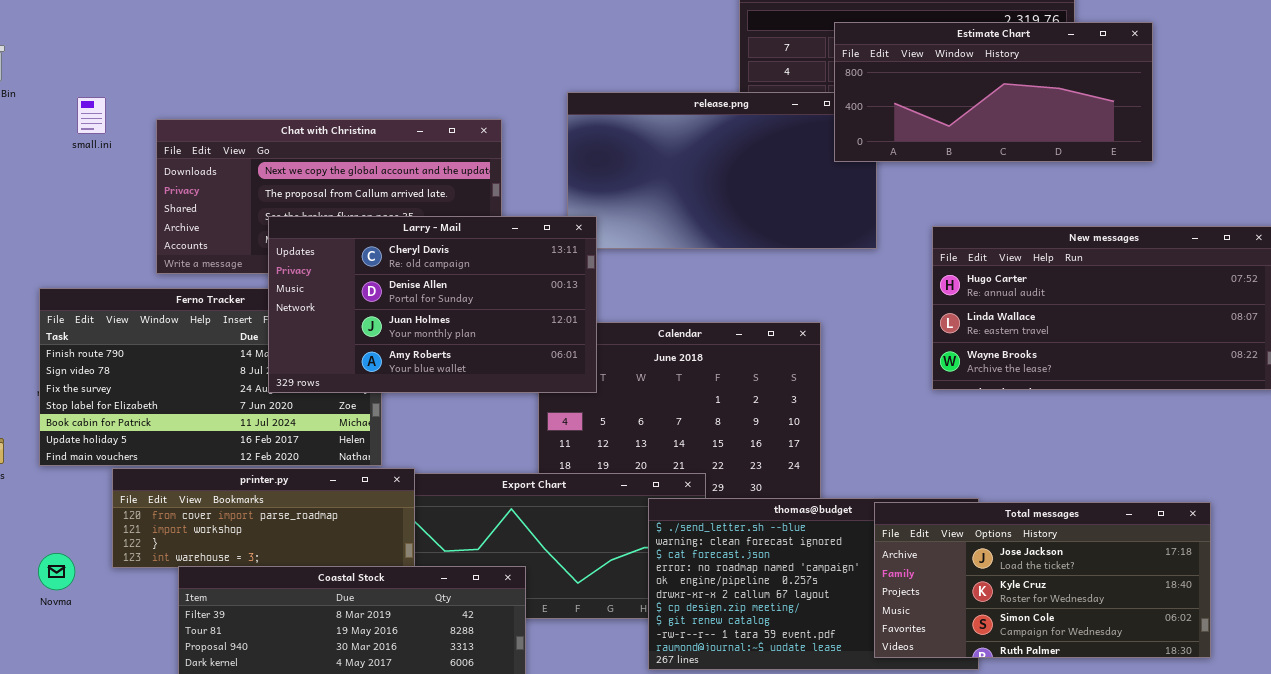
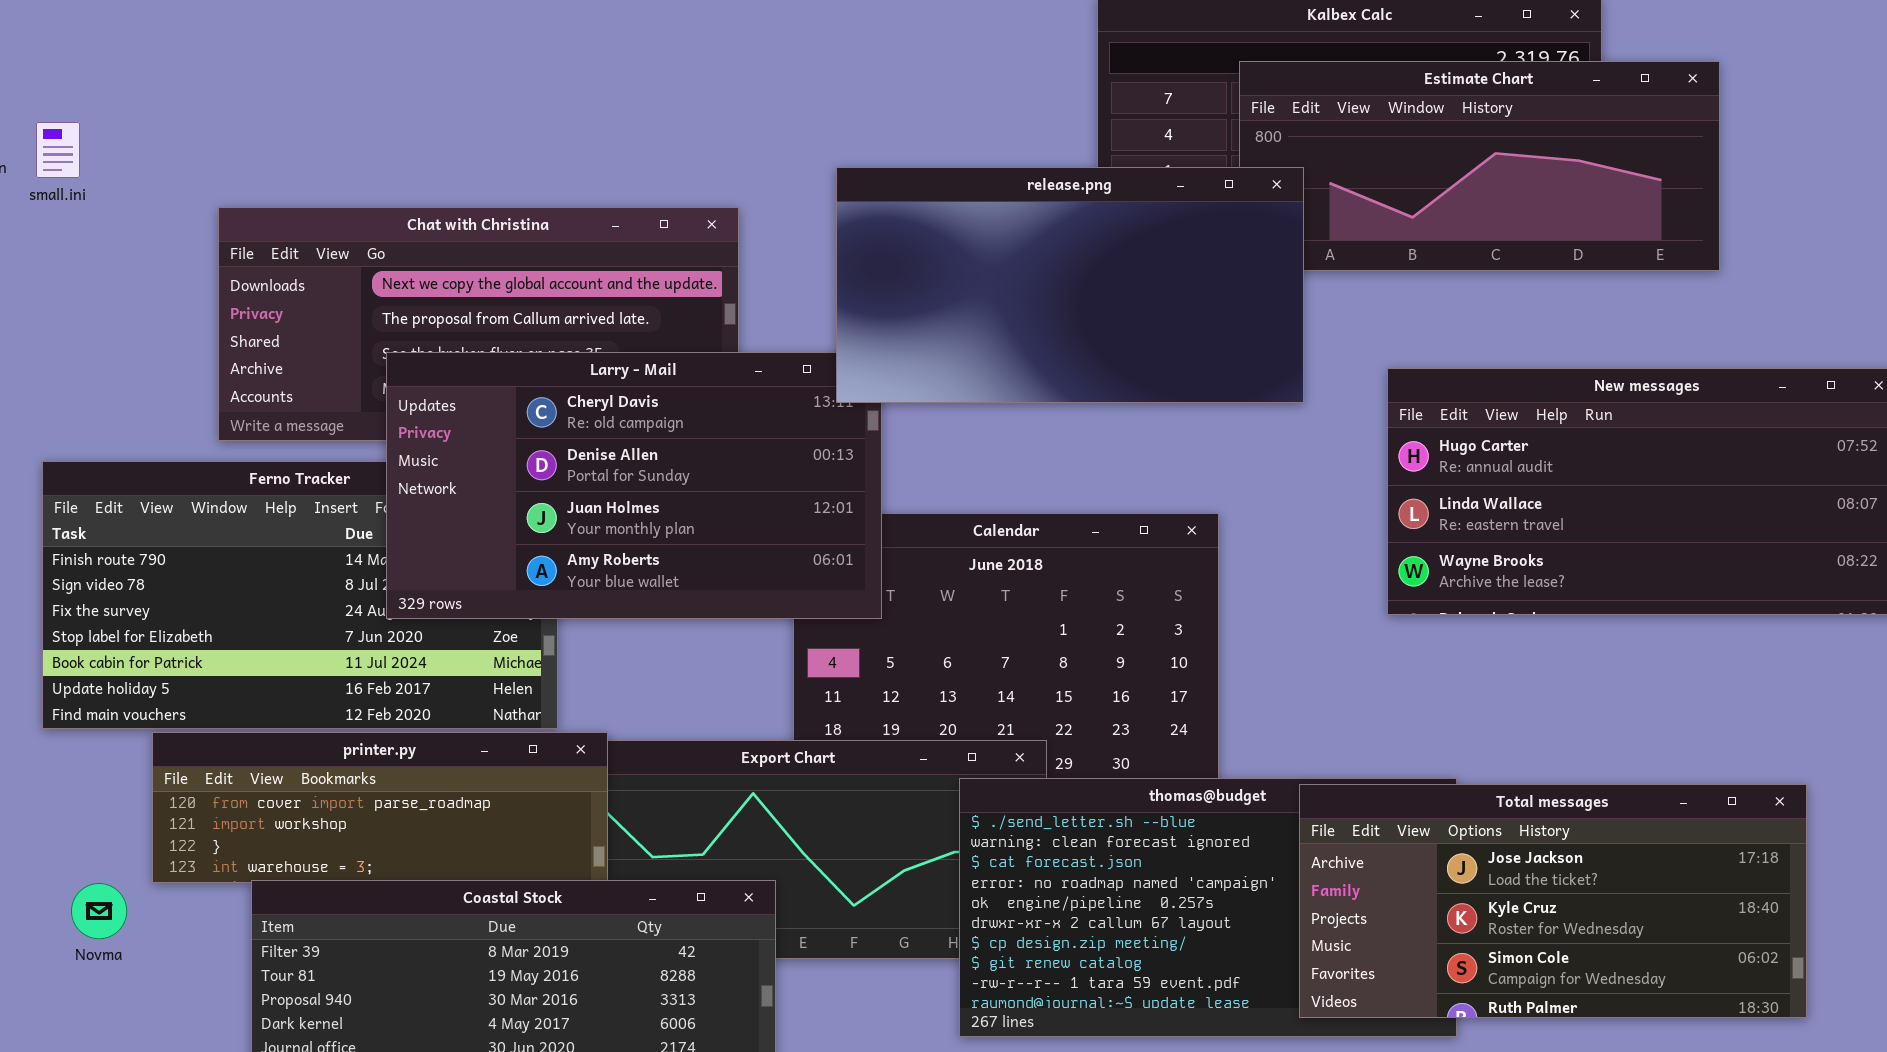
release.png: [567,92,877,249] -> [836,167,1304,403], raised
small.ini: [77,97,106,134] -> [36,122,80,178], moved
Novma: [38,553,75,590] -> [71,883,127,939], moved

